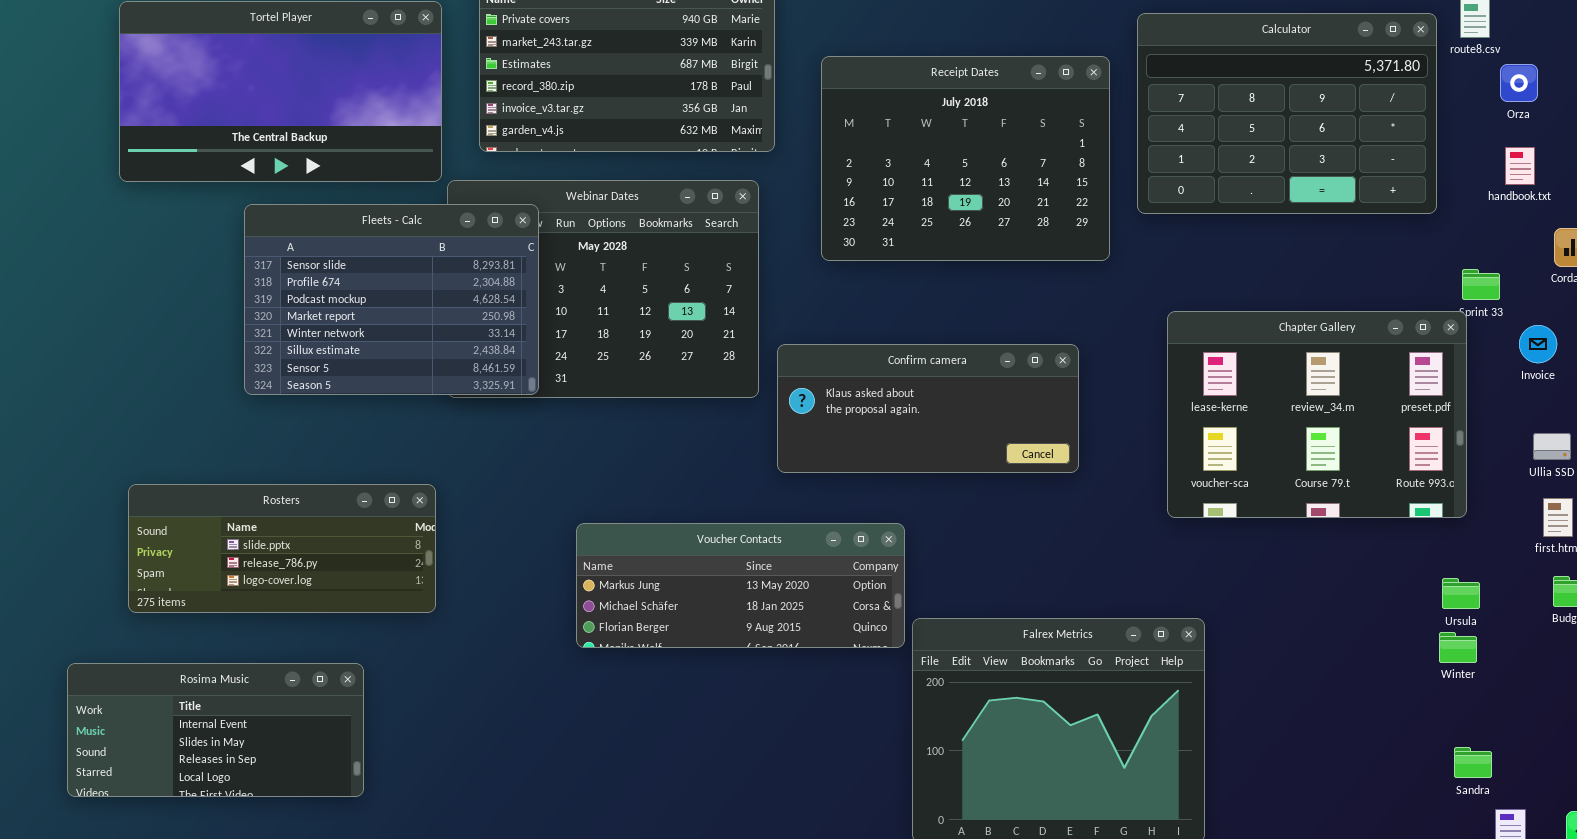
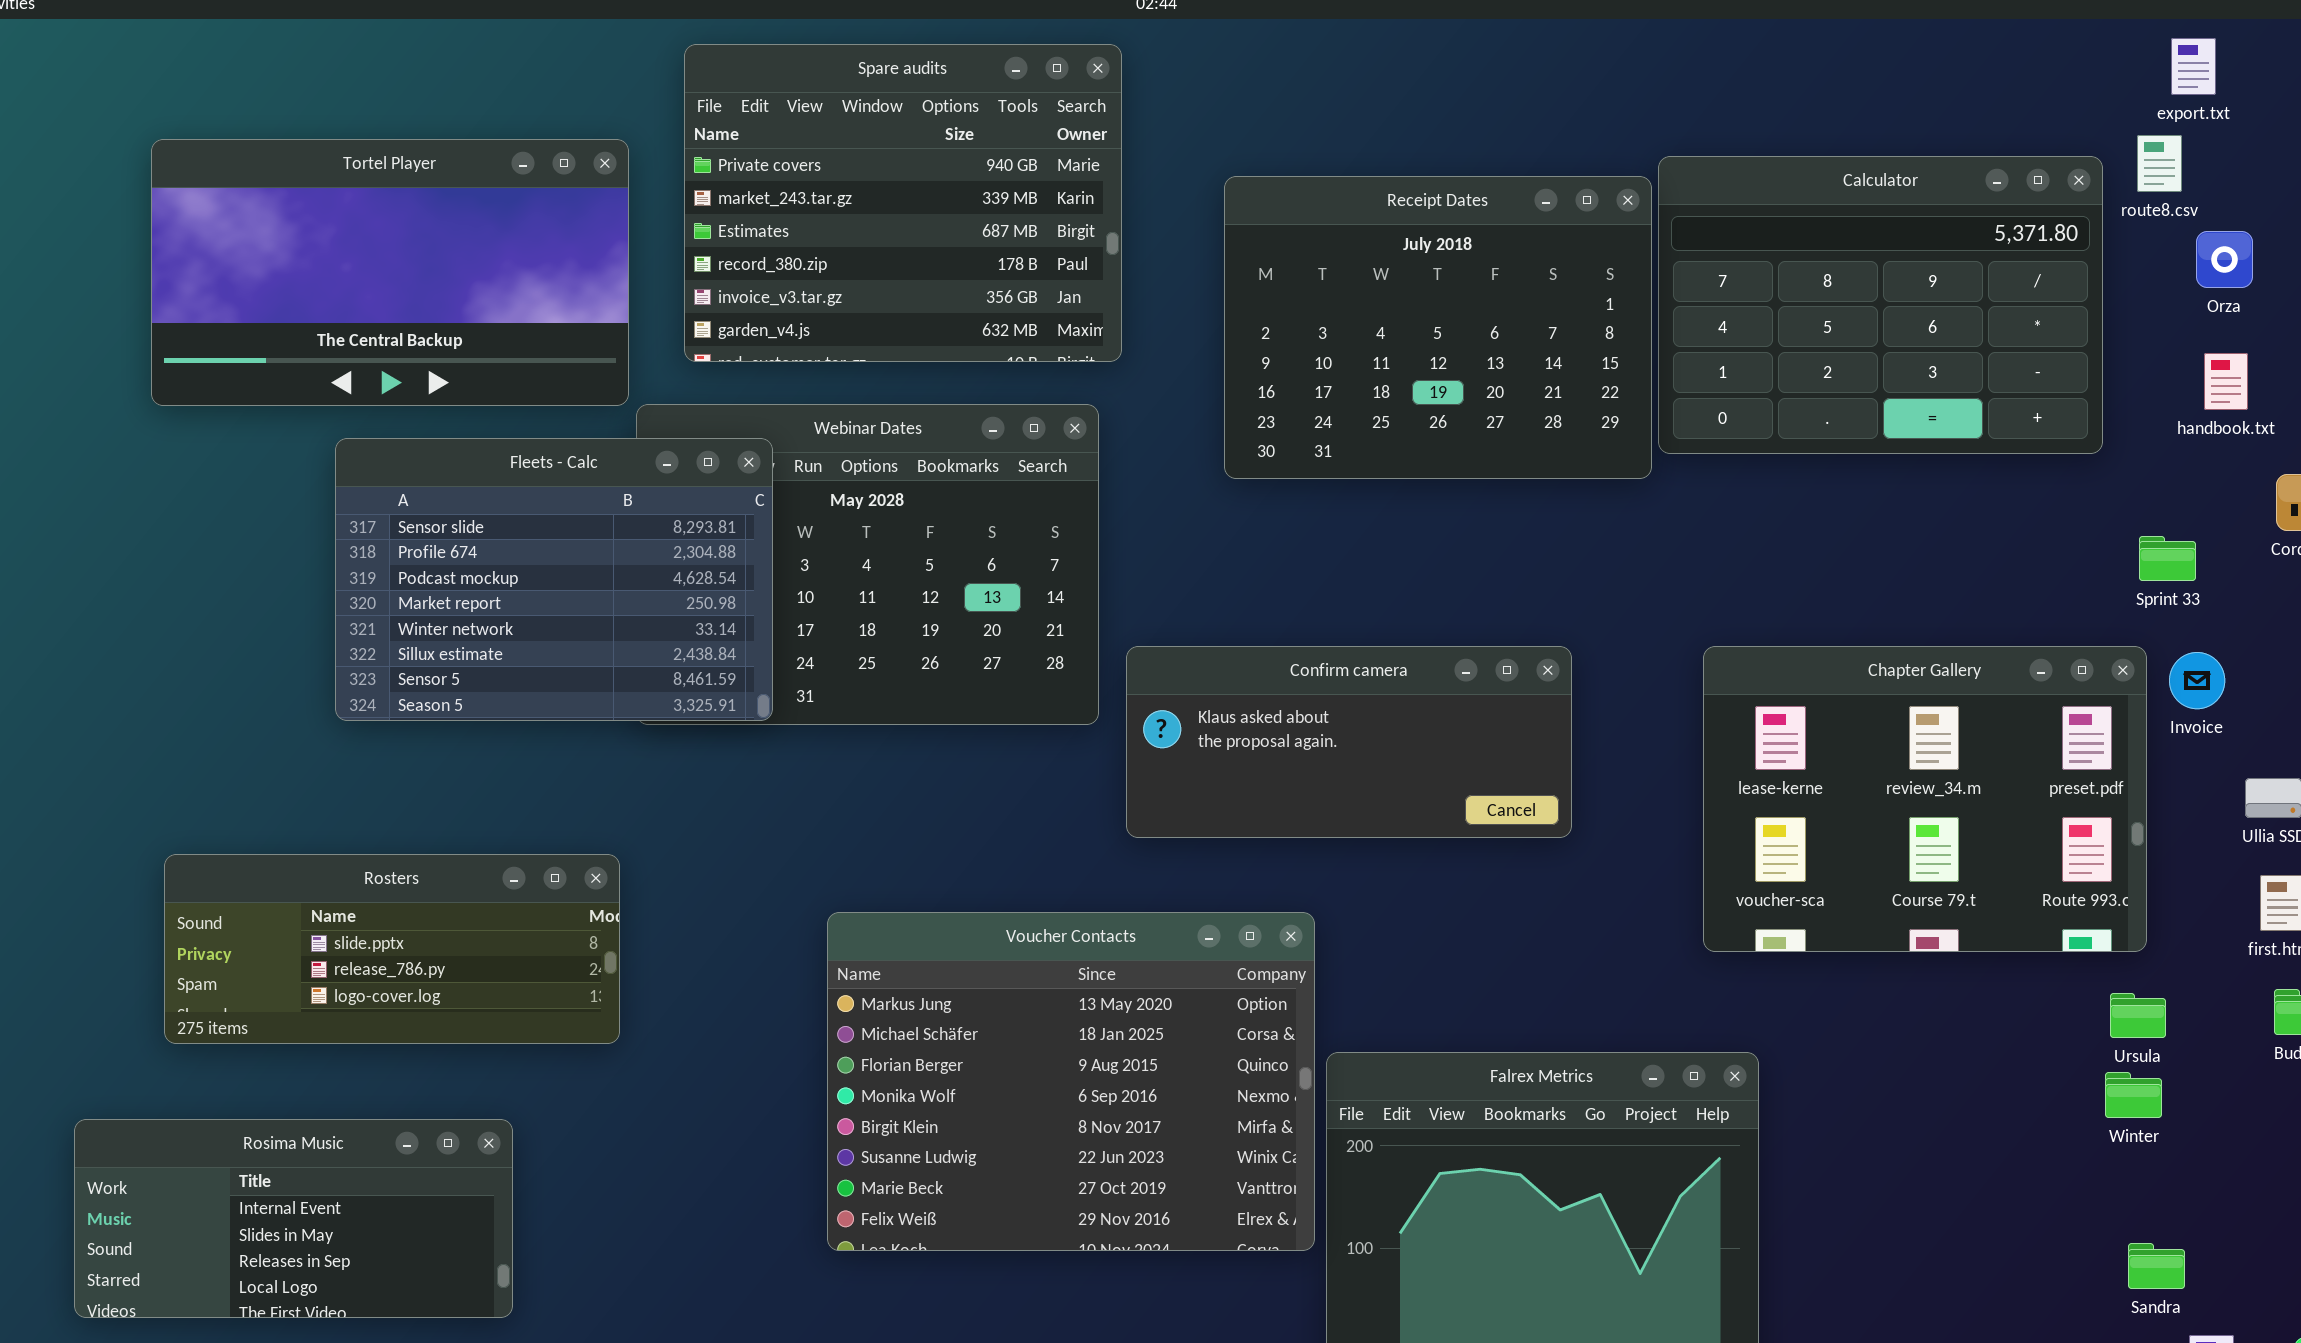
Receipt Dates: [821,56,1110,261] -> [1224,176,1652,479], moved
Chapter Gallery: [1167,311,1467,518] -> [1703,646,2147,952], moved
Invoice: [1519,325,1557,363] -> [2169,652,2225,709], moved
Voucher Contacts: [576,523,905,648] -> [827,912,1315,1251], resized

